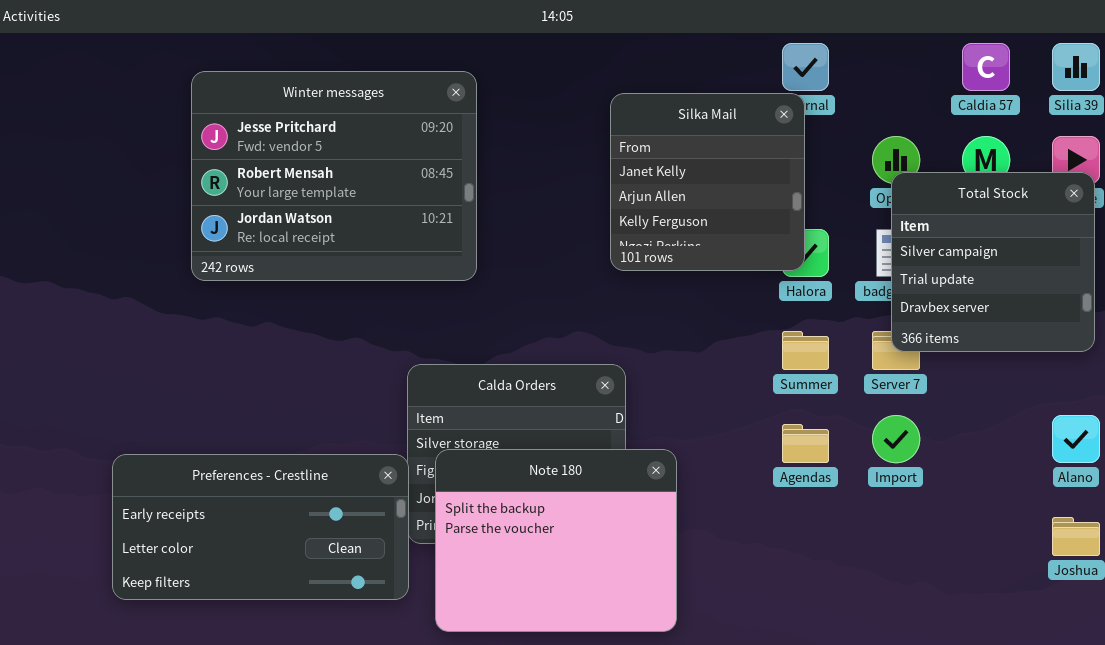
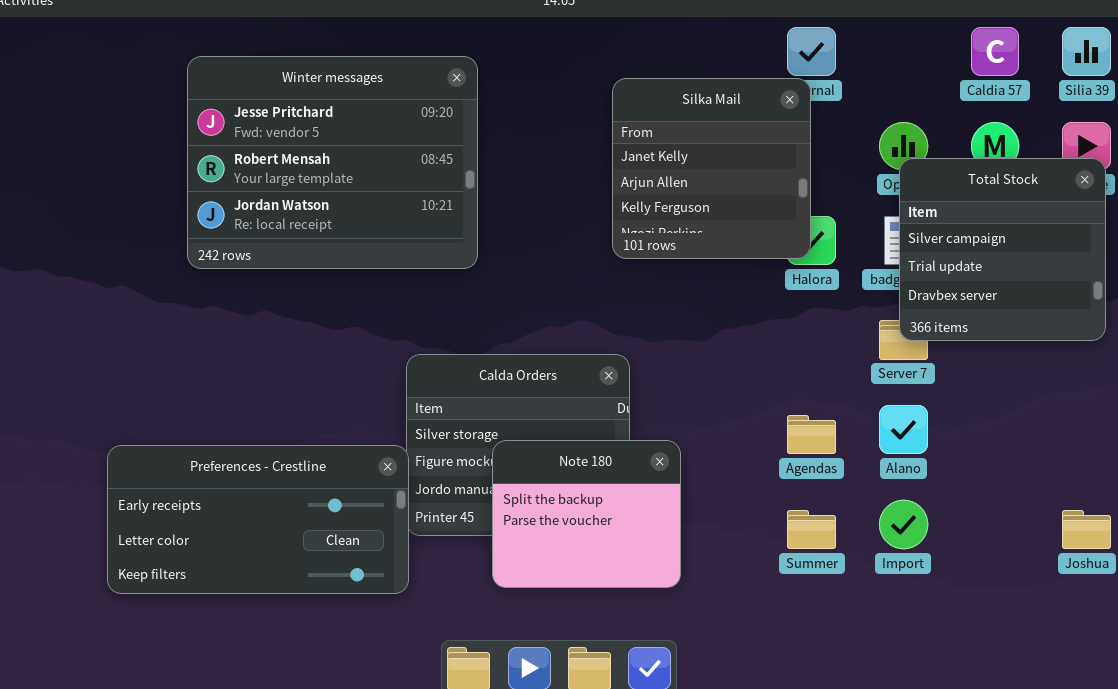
Summer: [782,331,829,370] -> [787,510,836,549], moved
Import: [872,415,920,463] -> [879,500,928,549], moved
Alano: [1052,415,1100,463] -> [879,405,928,454], moved
Note 180: [435,449,677,632] -> [492,440,681,588], resized

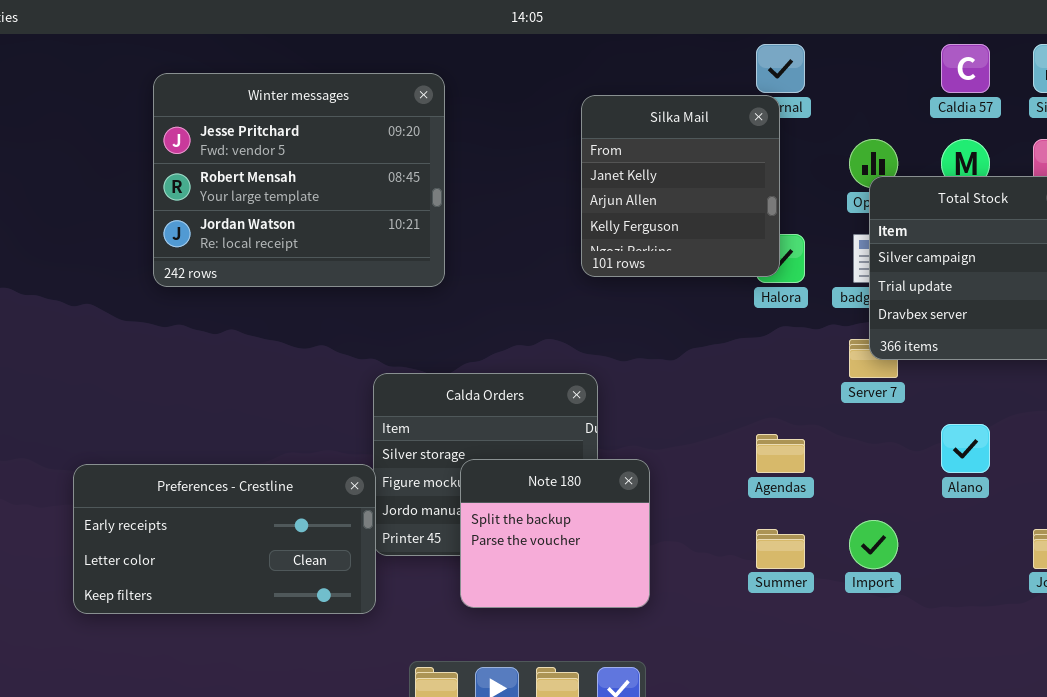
Alano: [879,405,928,454] -> [941,424,990,473], moved

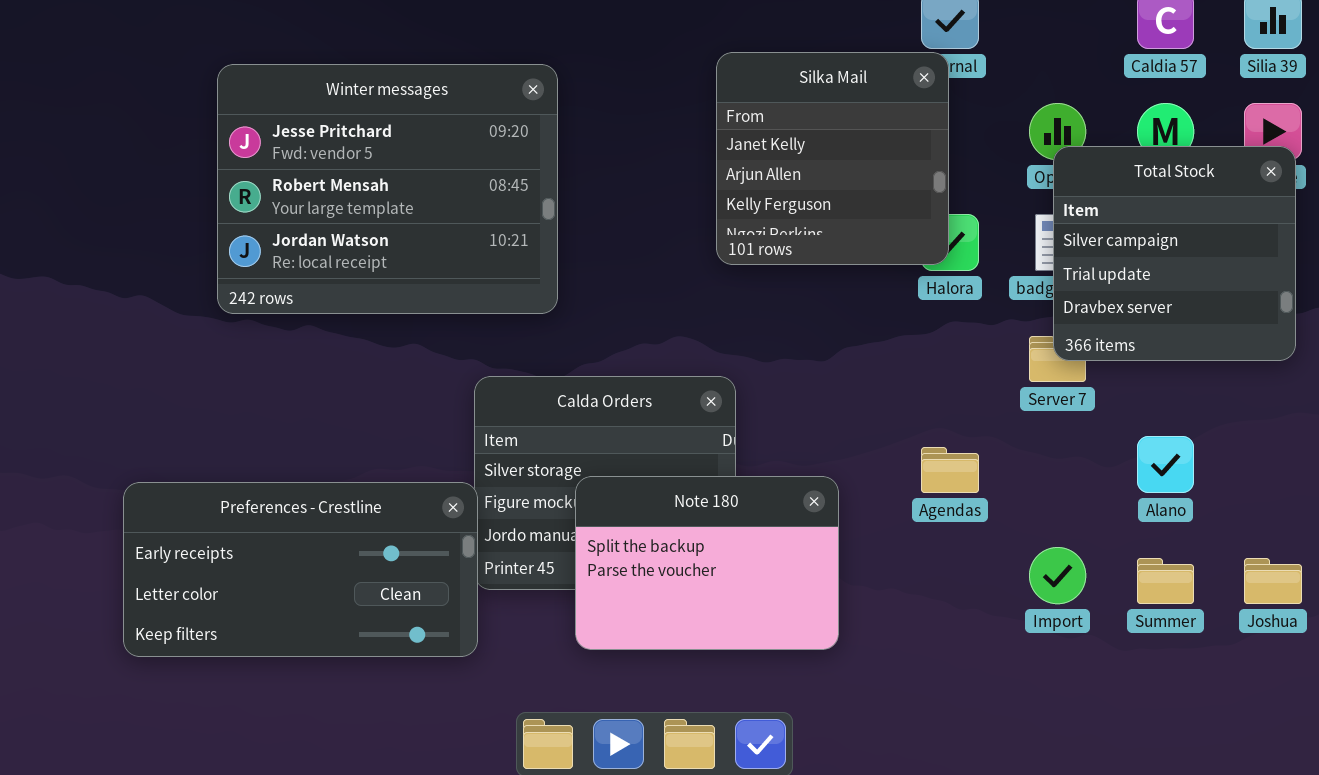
Winter messages: [153,73,445,287] -> [217,64,558,314], moved
Note 180: [460,459,650,608] -> [575,476,839,650], resized
Summer: [756,529,805,569] -> [1137,558,1194,604], moved

